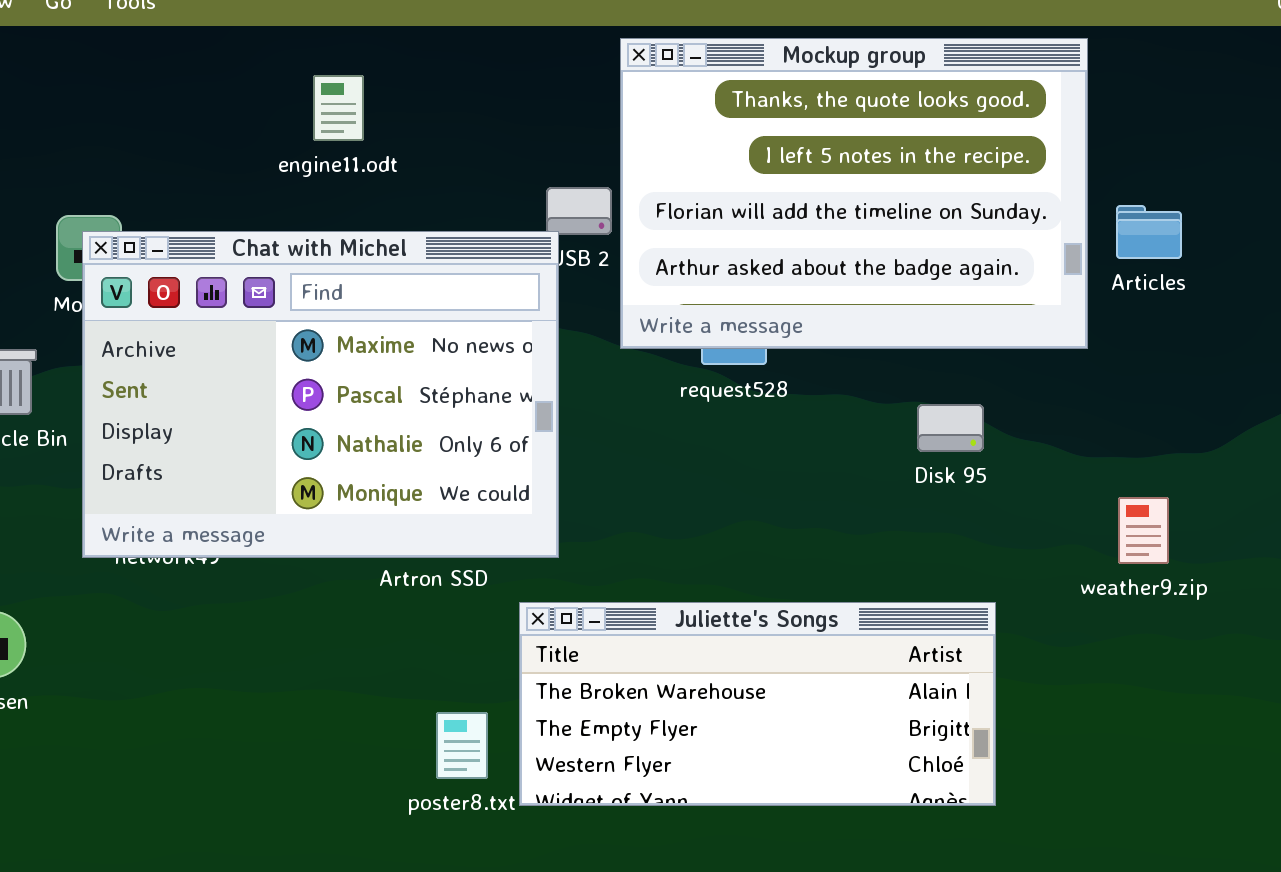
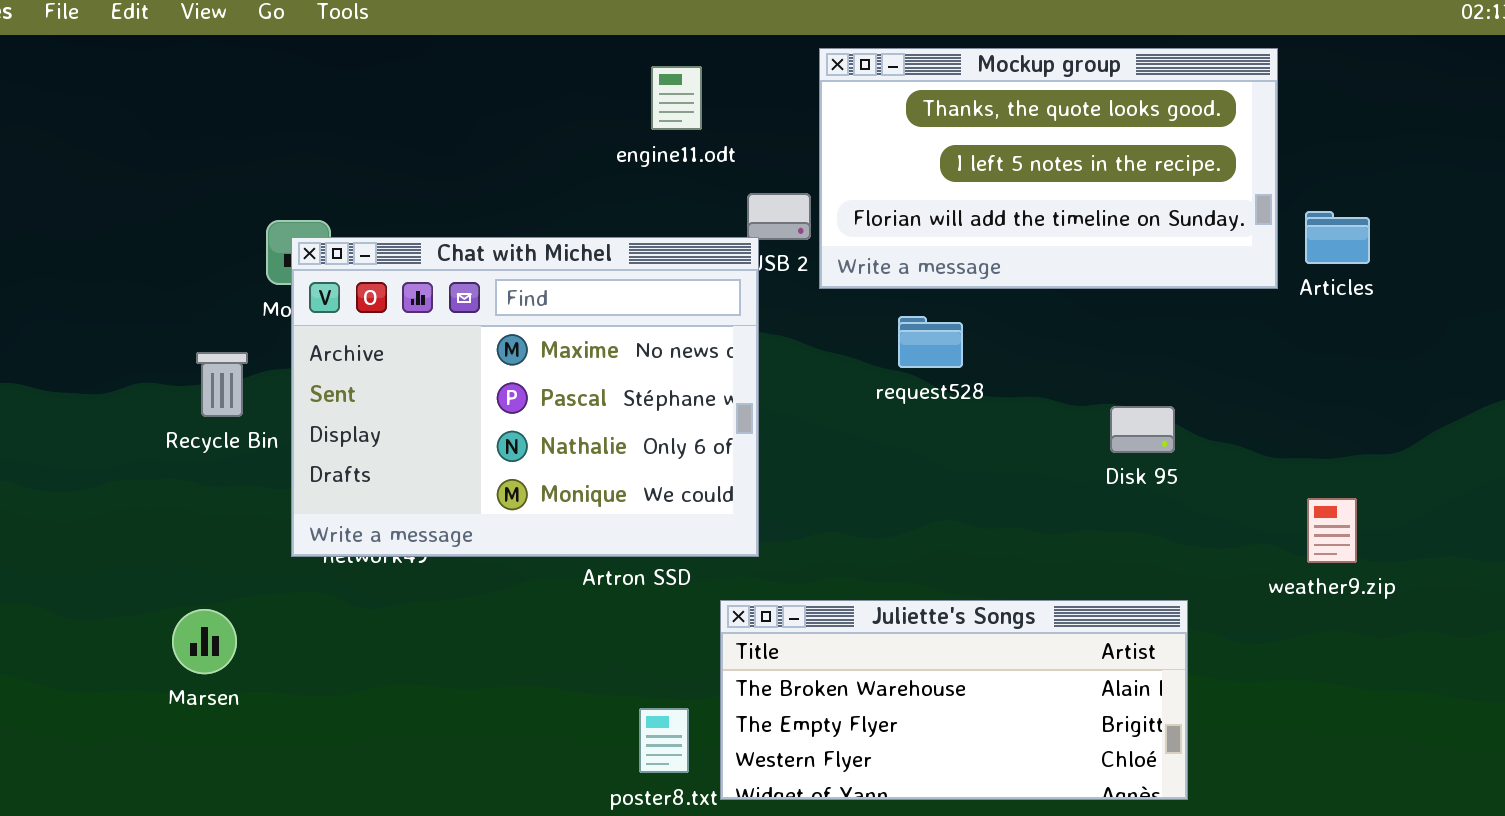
Mockup group: [620,38,1088,349] -> [819,48,1278,289], resized
engine11.odt: [313,75,364,141] -> [651,66,702,130], moved

